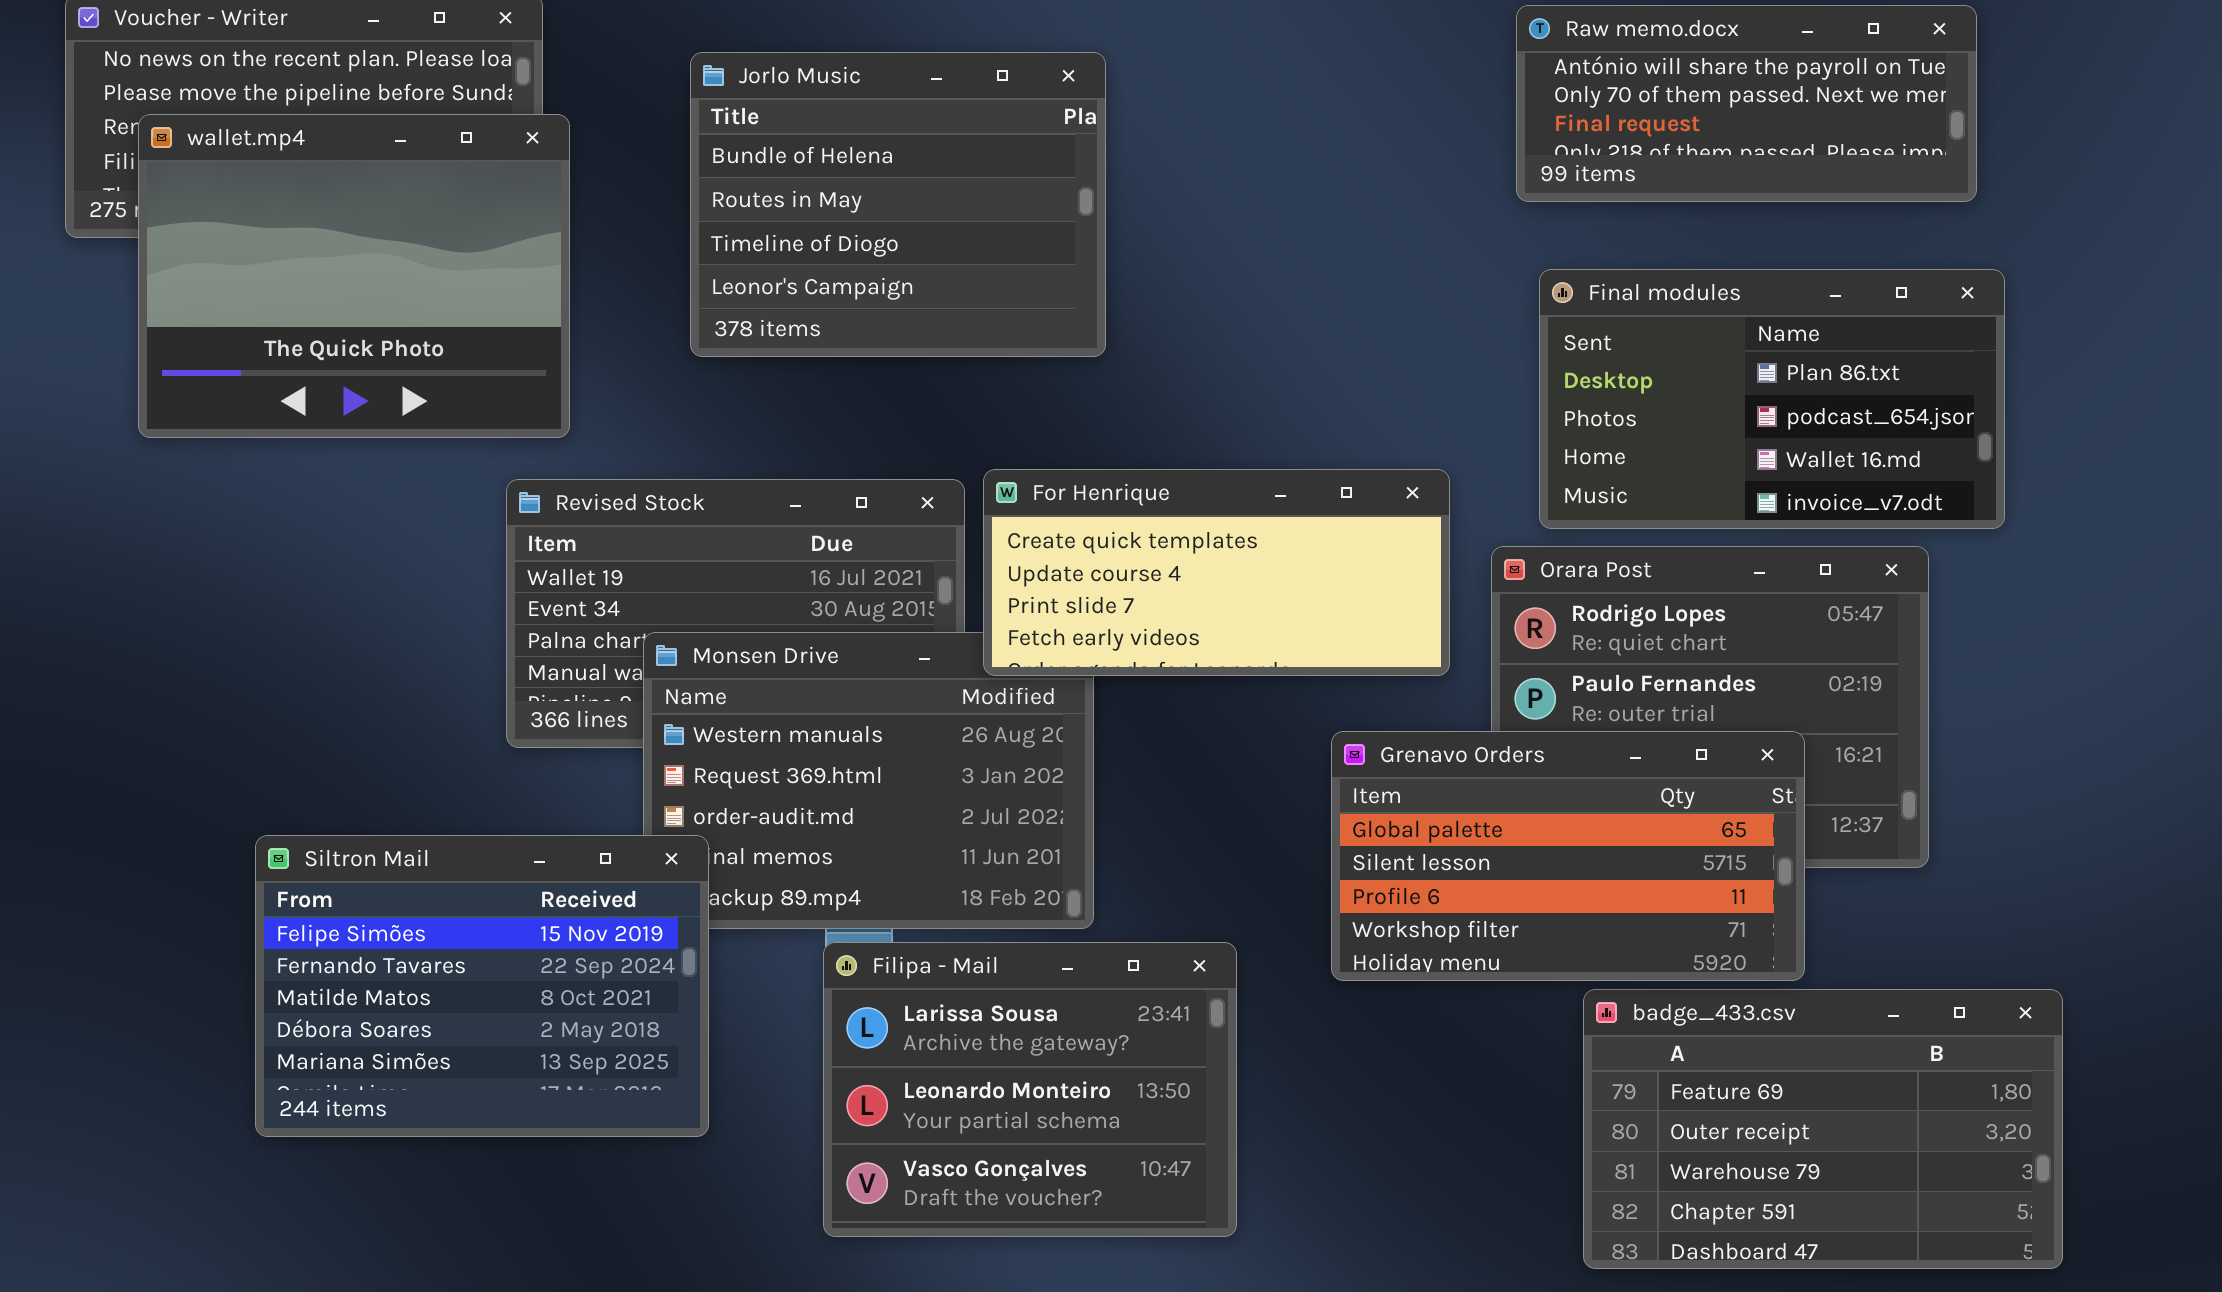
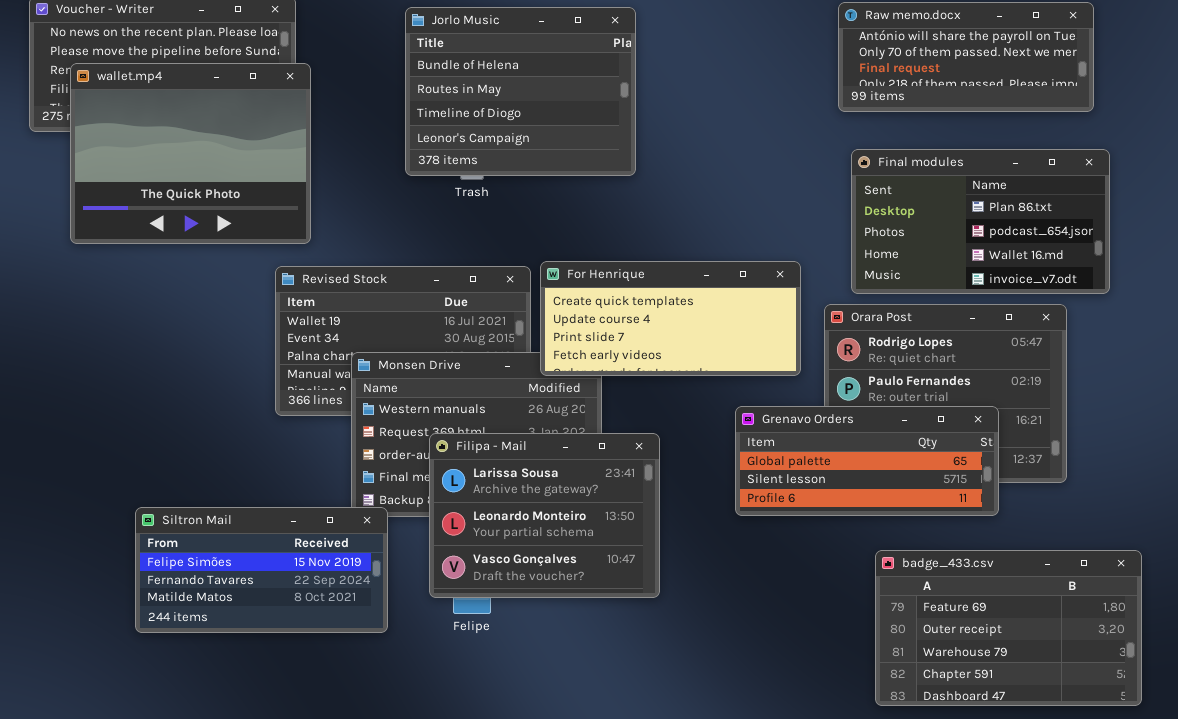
Jorlo Music: [690,52,1106,357] -> [405,7,636,176], moved
Grenavo Orders: [1331,731,1805,981] -> [735,406,999,516], resized
Siltron Mail: [255,835,709,1137] -> [135,507,388,633], resized
Filipa - Mail: [823,942,1237,1237] -> [429,433,660,598], moved

